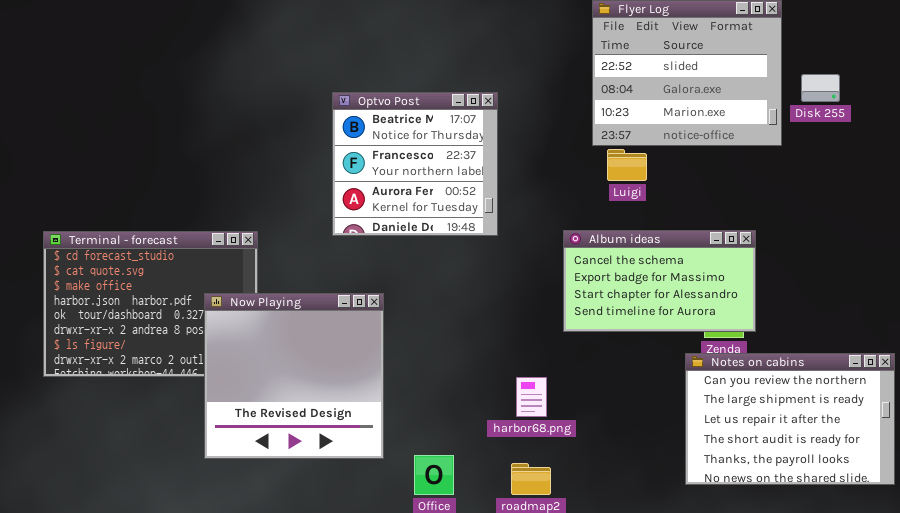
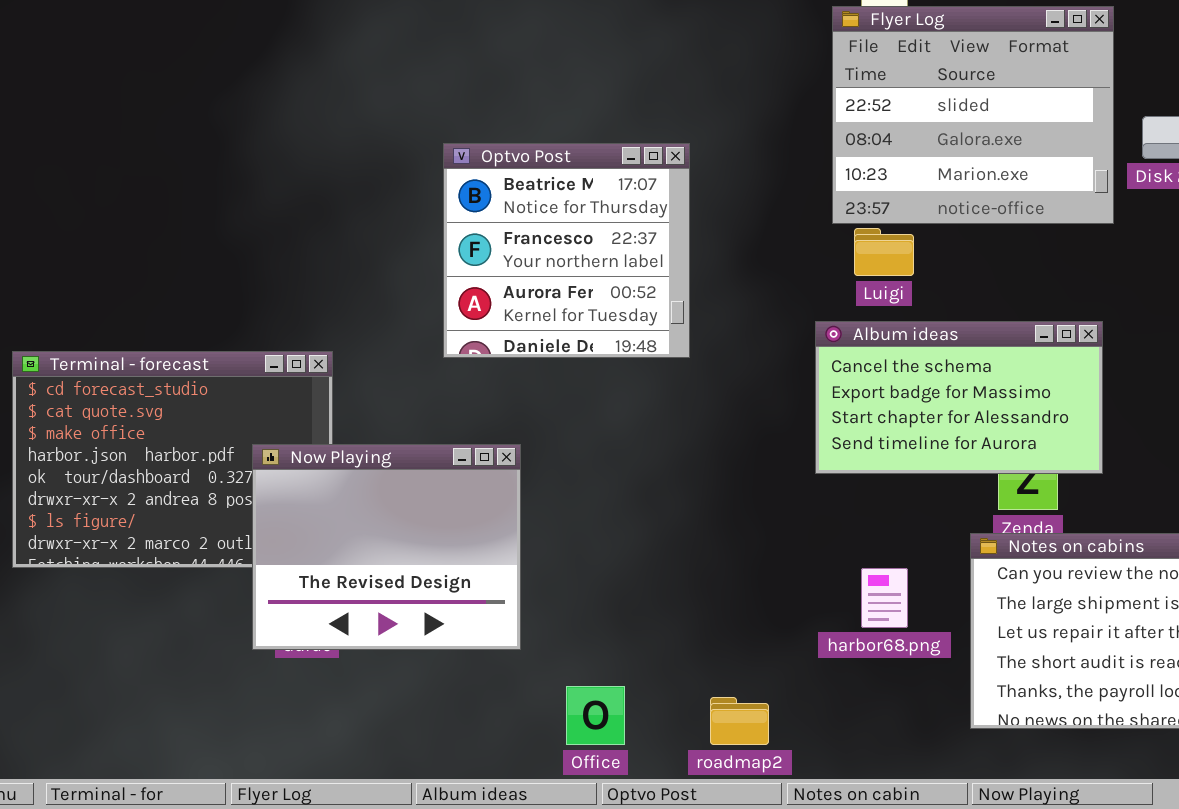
Album ideas: [563,230,756,332] -> [815,321,1103,474], moved
Now Playing: [204,293,384,459] -> [252,444,521,650], resized
harbor68.png: [516,377,547,417] -> [861,568,908,628], moved

